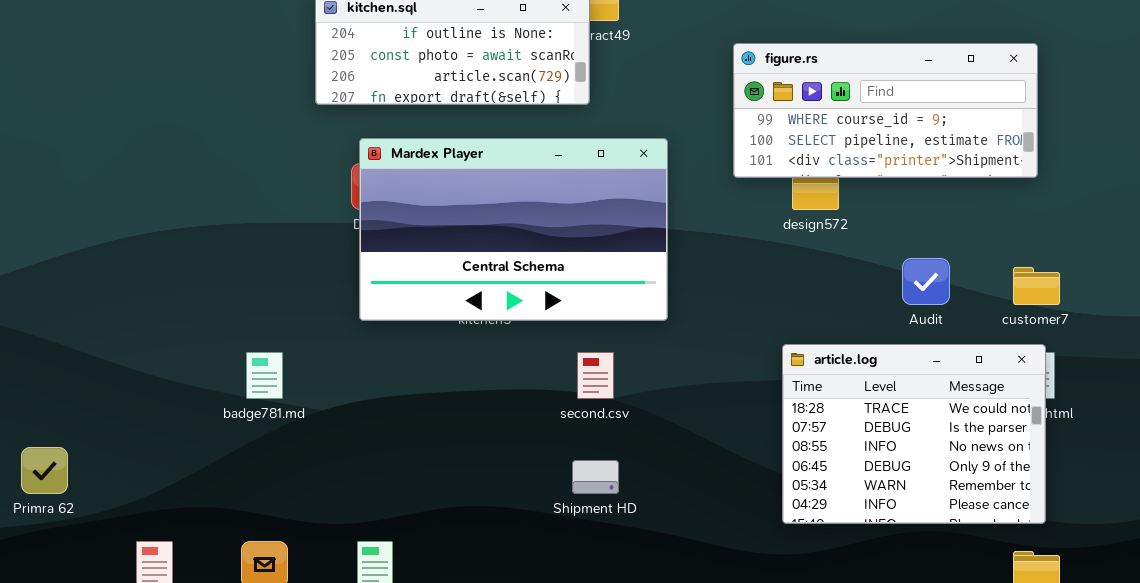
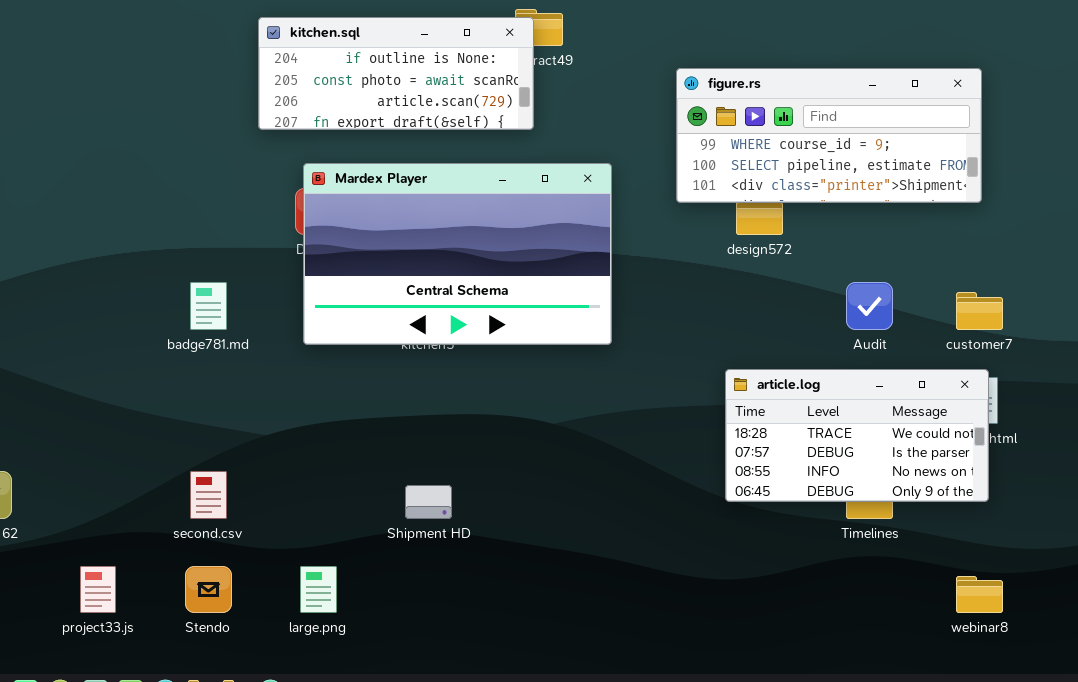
article.log: [782,344,1046,524] -> [725,369,989,502], resized
badge781.md: [246,352,283,399] -> [190,282,227,330], moved
second.csv: [577,352,614,399] -> [190,471,227,519], moved
Shipment HD: [572,460,619,494] -> [405,485,452,519], moved

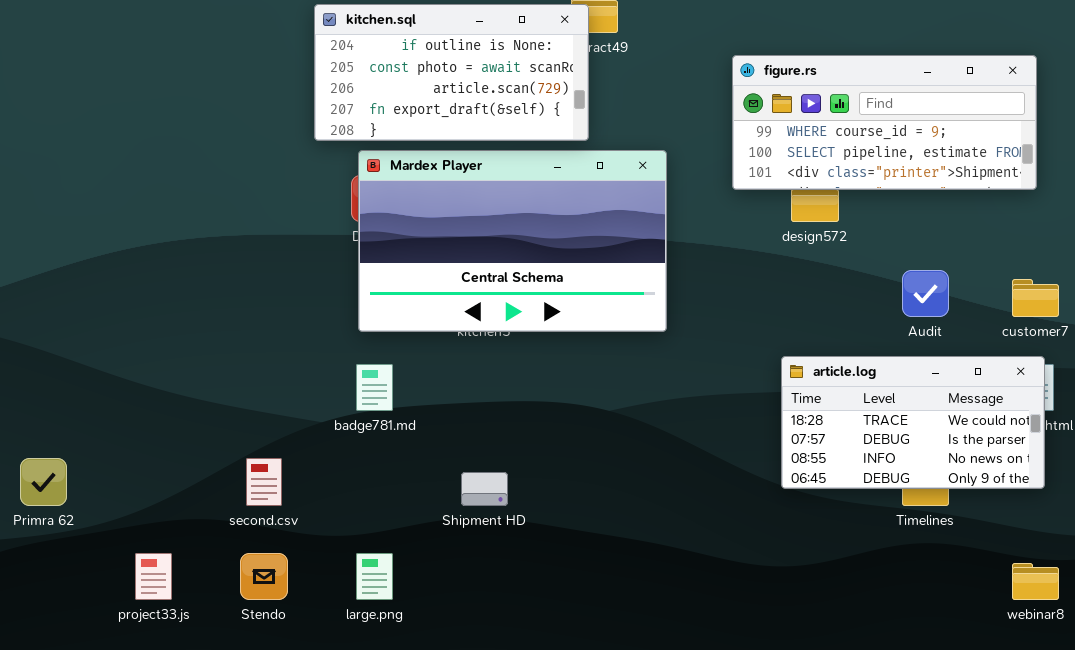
kitchen.sql: [258,17,534,130] -> [314,4,589,141], resized
badge781.md: [190,282,227,330] -> [356,364,393,411], moved

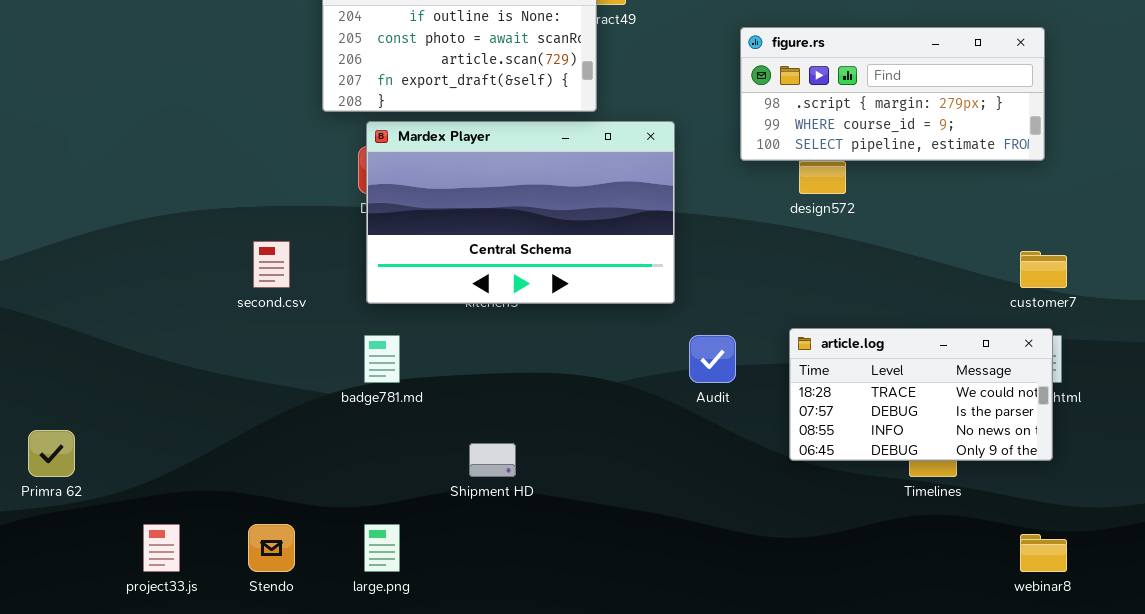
figure.rs: [732,55,1037,190] -> [740,27,1045,161], scrolled up 1 row
Audit: [902,270,949,317] -> [689,335,736,383], moved
second.csv: [246,458,282,506] -> [253,241,290,288], moved

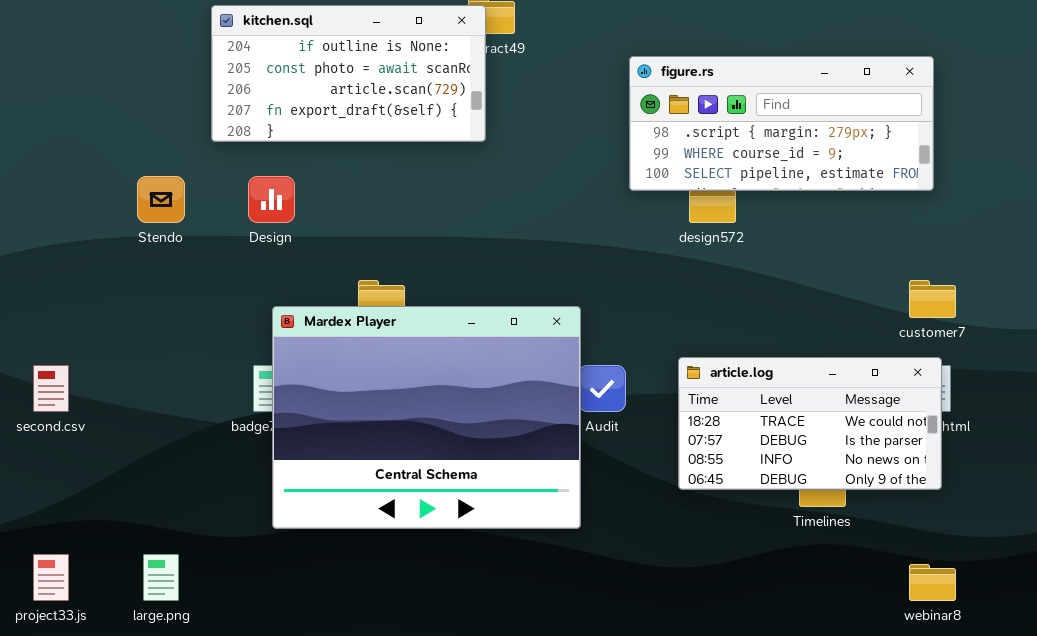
Mardex Player: [366,121,675,304] -> [272,306,581,529], moved, resized
second.csv: [253,241,290,288] -> [33,365,69,412], moved
Stendo: [248,524,295,572] -> [137,176,185,223], moved
large.png: [364,524,400,572] -> [143,554,179,601], moved

